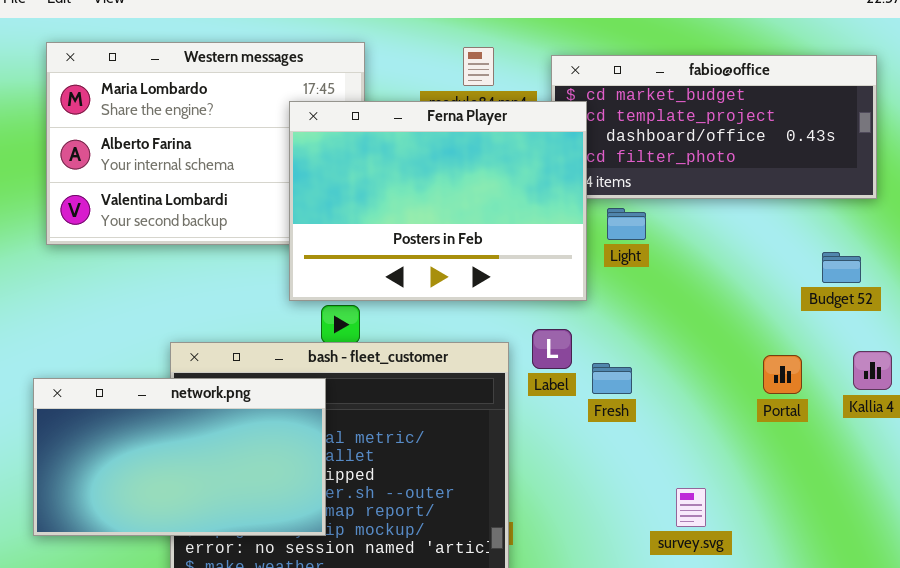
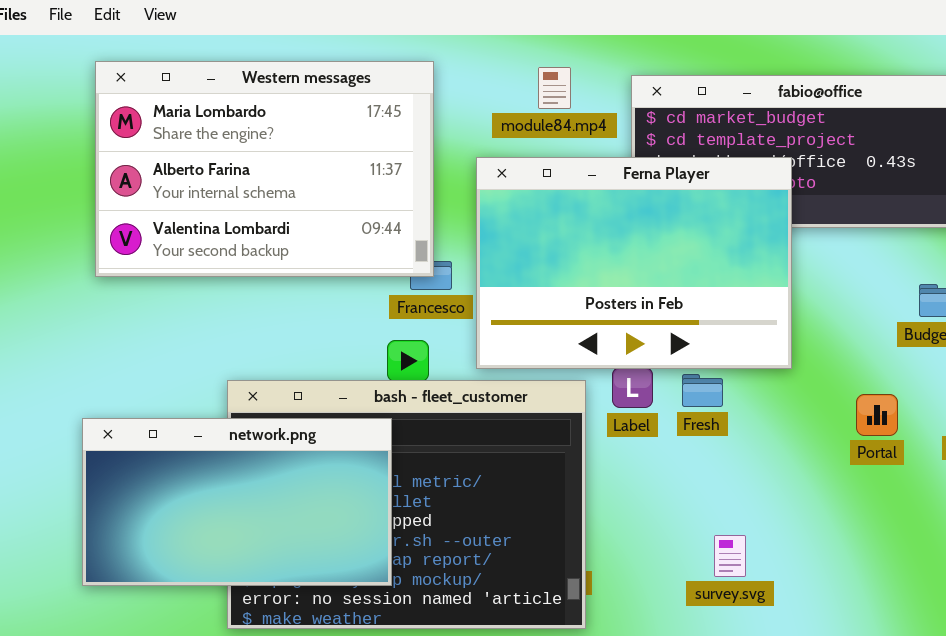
Ferna Player: [289,101,587,301] -> [476,157,792,369], moved
Fresh: [592,363,632,394] -> [682,374,723,407], moved
survey.svg: [676,488,706,527] -> [714,535,746,577], moved

